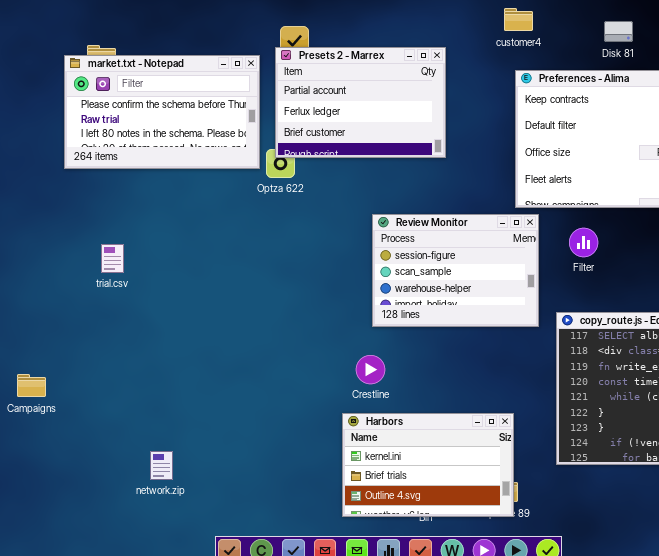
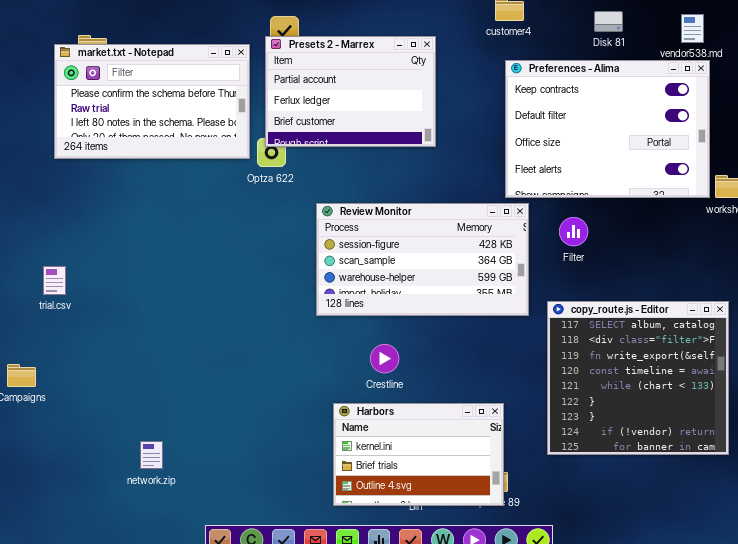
Review Monitor: [372,214,539,327] -> [316,203,529,316], resized
trial.csv: [101,244,124,273] -> [43,266,66,295], moved
Crestline: [356,355,385,384] -> [370,344,399,373], moved

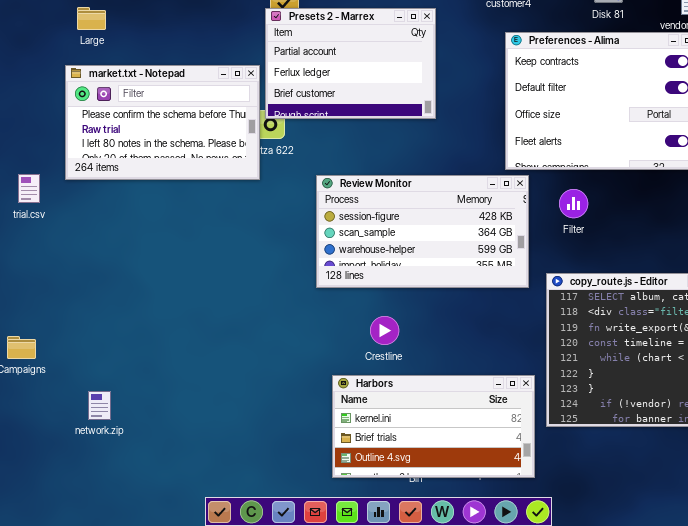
market.txt - Notepad: [54,44,250,159] -> [65,65,260,180], moved
trial.csv: [43,266,66,295] -> [18,174,40,203], moved
Harbors: [333,403,504,506] -> [332,375,535,478], resized
network.zip: [140,441,163,469] -> [88,391,111,420], moved

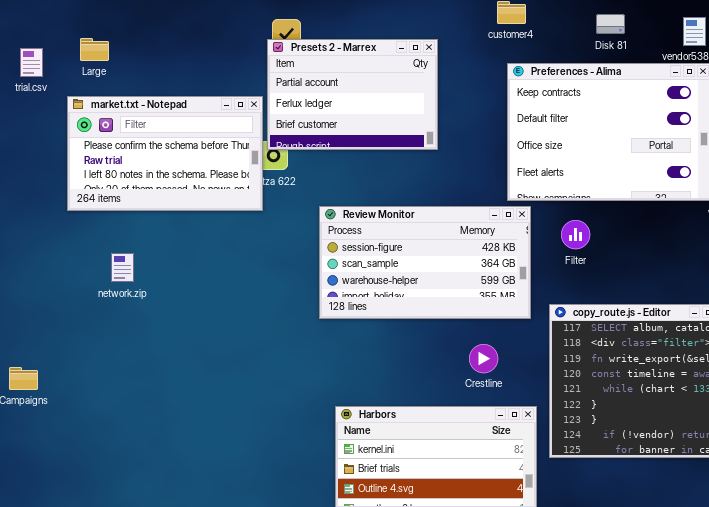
trial.csv: [18,174,40,203] -> [20,48,43,77], moved
Crestline: [370,316,399,345] -> [469,344,498,373], moved
network.zip: [88,391,111,420] -> [111,253,134,282], moved

